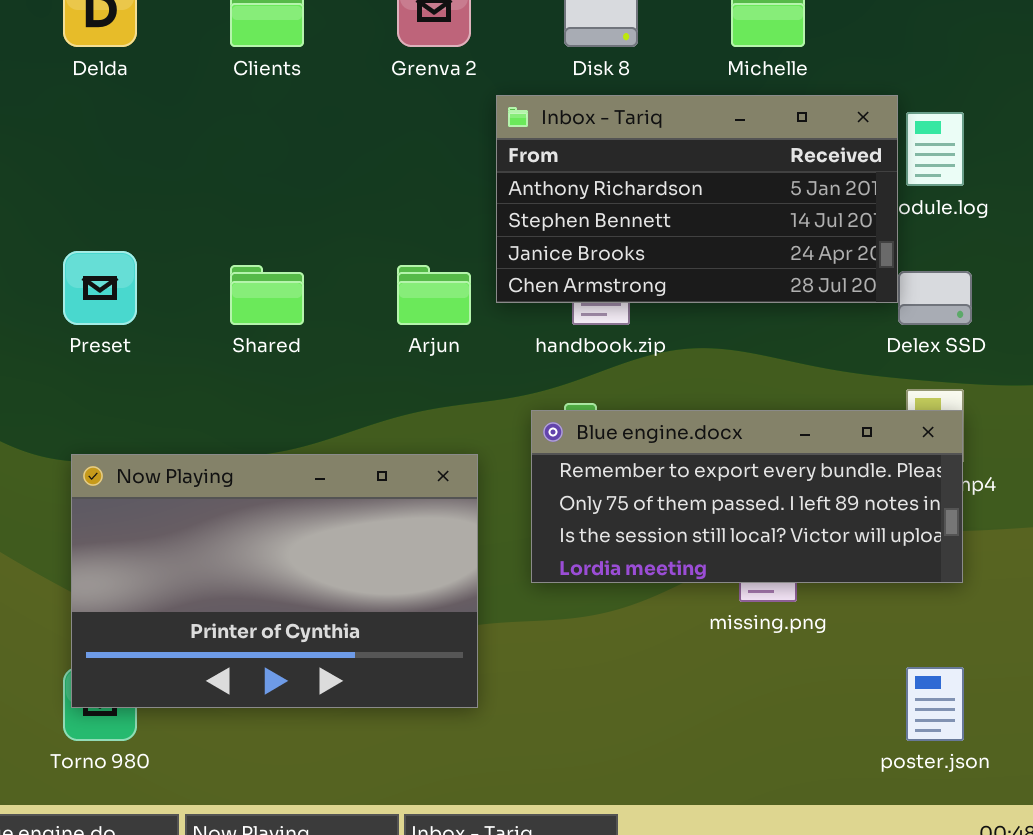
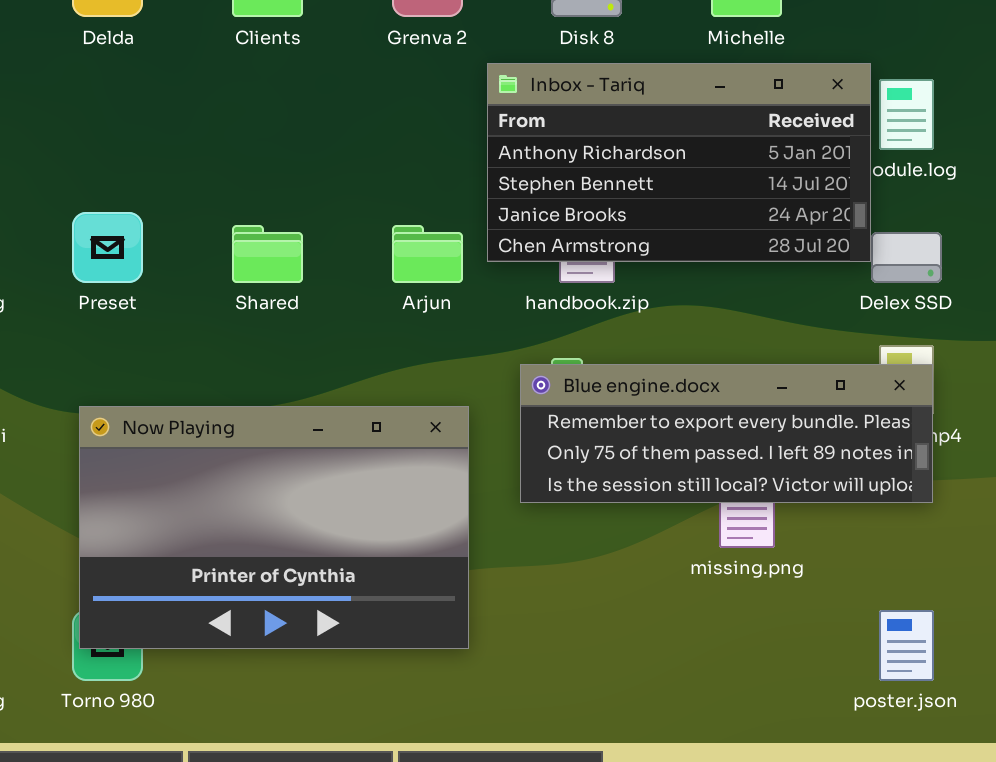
Blue engine.docx: [531,410,963,583] -> [520,364,933,503], resized

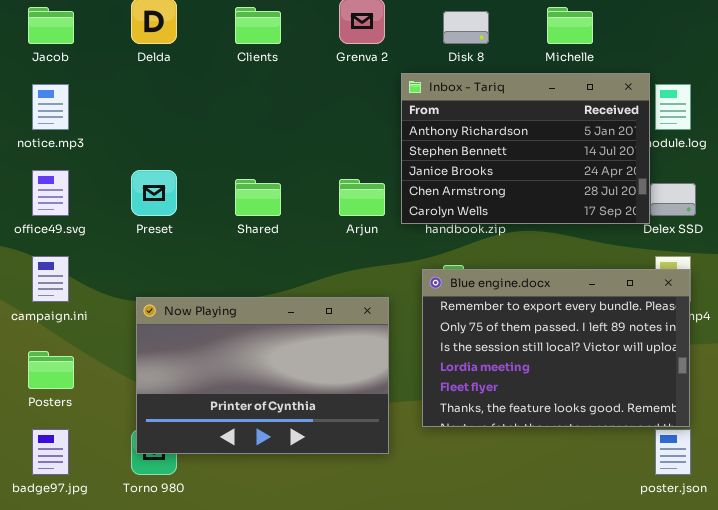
Inbox - Tariq: [487,63,871,262] -> [401,73,650,224], resized
Blue engine.docx: [520,364,933,503] -> [422,269,690,427], resized

